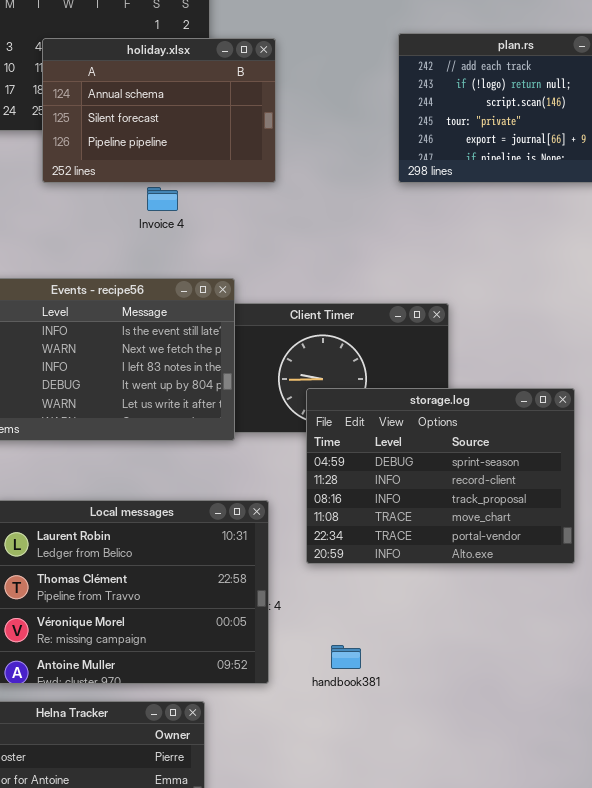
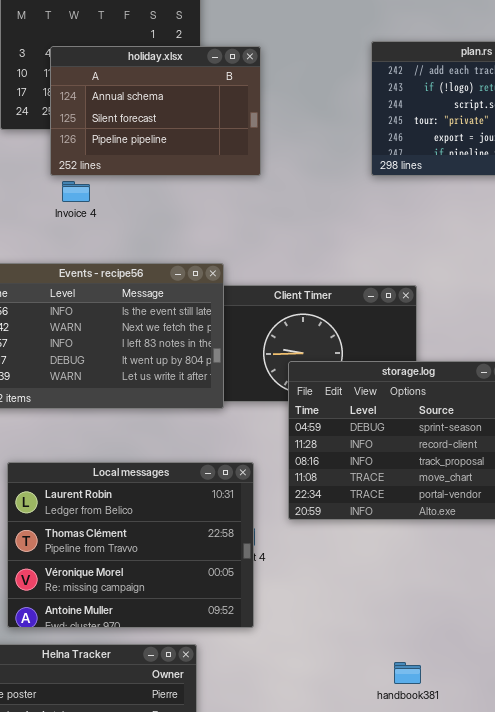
Invoice 4: [147,187,178,211] -> [62,181,90,202], moved
handbook381: [331,645,361,669] -> [394,662,421,684], moved

